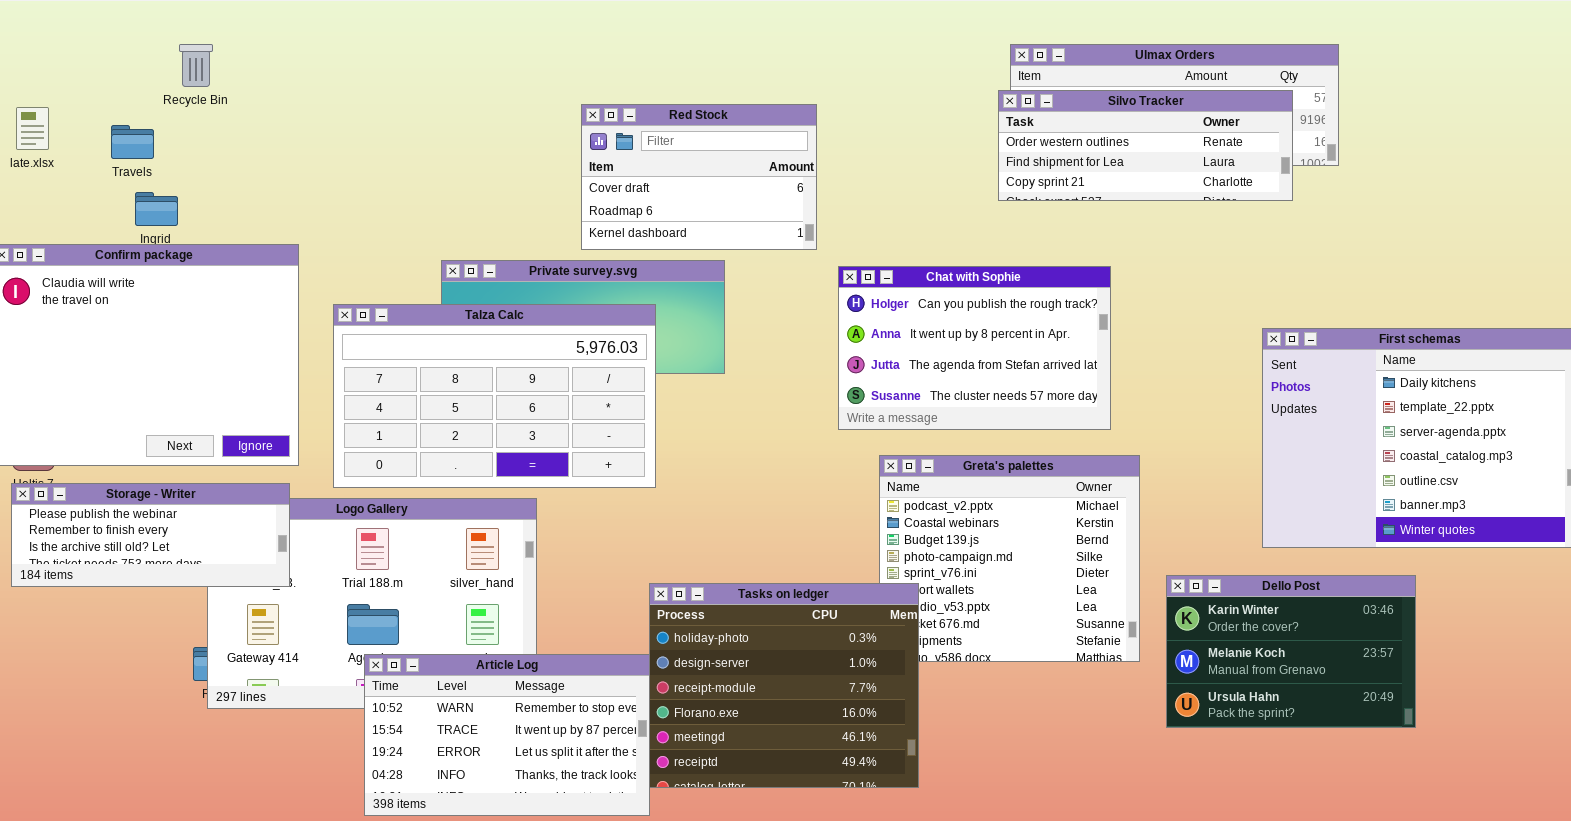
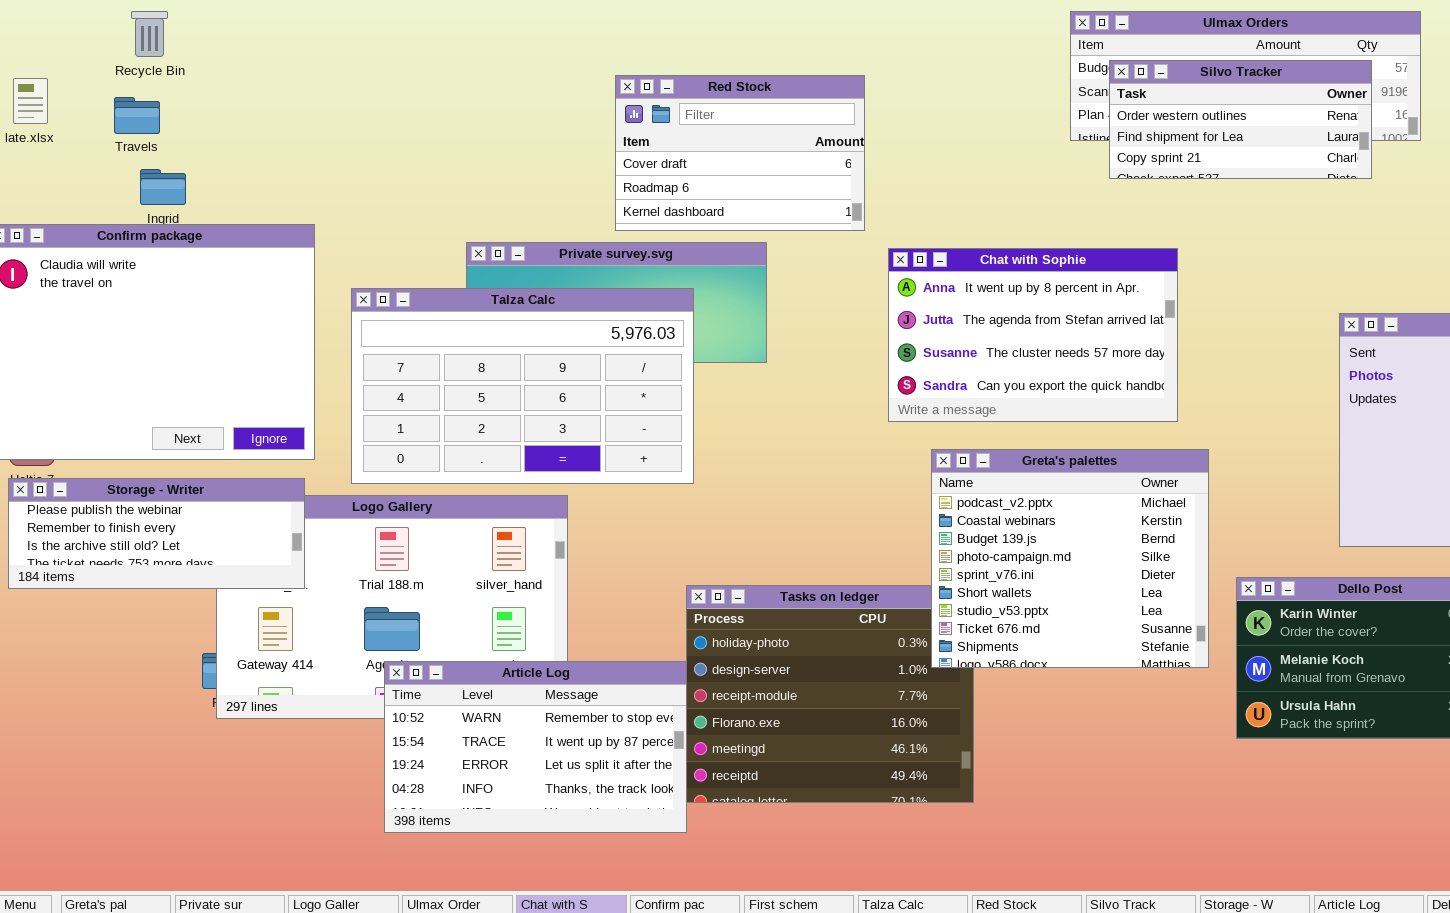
Recycle Bin: [179,44,213,87] -> [131,11,168,57], moved
Silvo Tracker: [998,90,1293,201] -> [1109,60,1372,179], resized
Chat with Sophie: [838,266,1111,430] -> [888,248,1178,422], scrolled down 1 row
Greta's palettes: [879,455,1140,662] -> [931,449,1209,668], raised

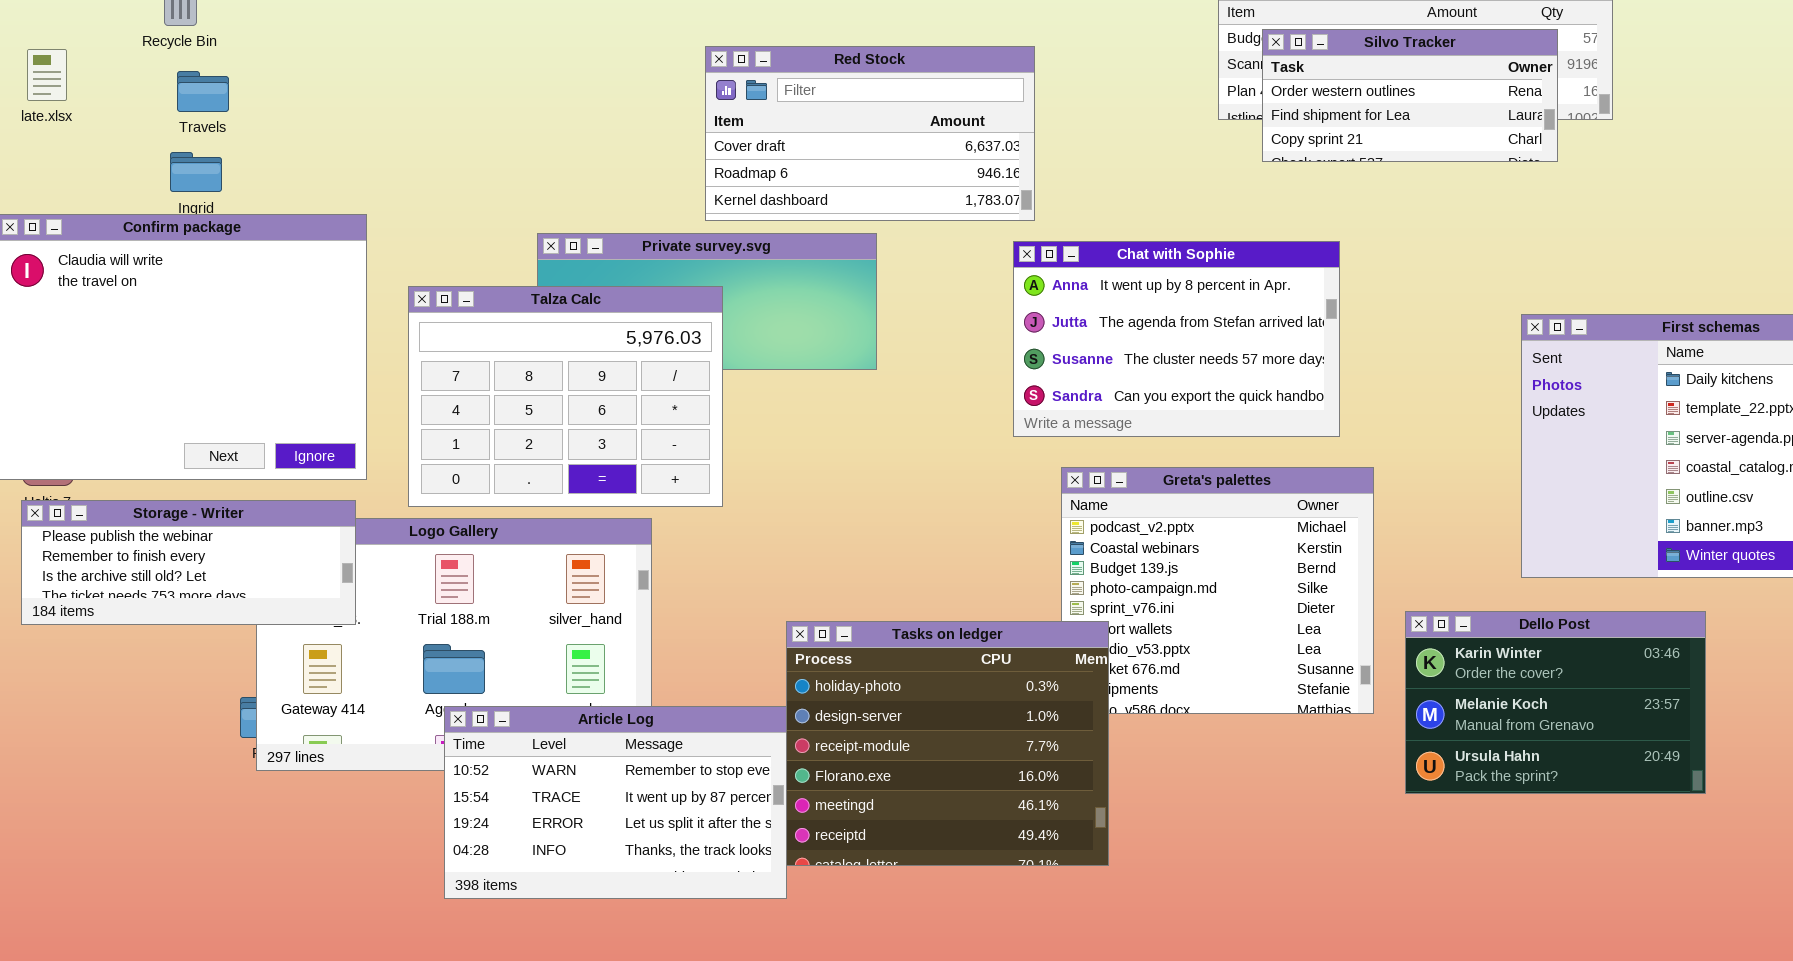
Red Stock: [615,75,865,231] -> [705,46,1035,221], resized
Travels: [114,97,160,134] -> [177,71,229,112], moved
Talza Calc: [351,288,694,484] -> [408,286,723,507], resized
Tasks on ledger: [686,585,974,803] -> [786,621,1109,866], raised

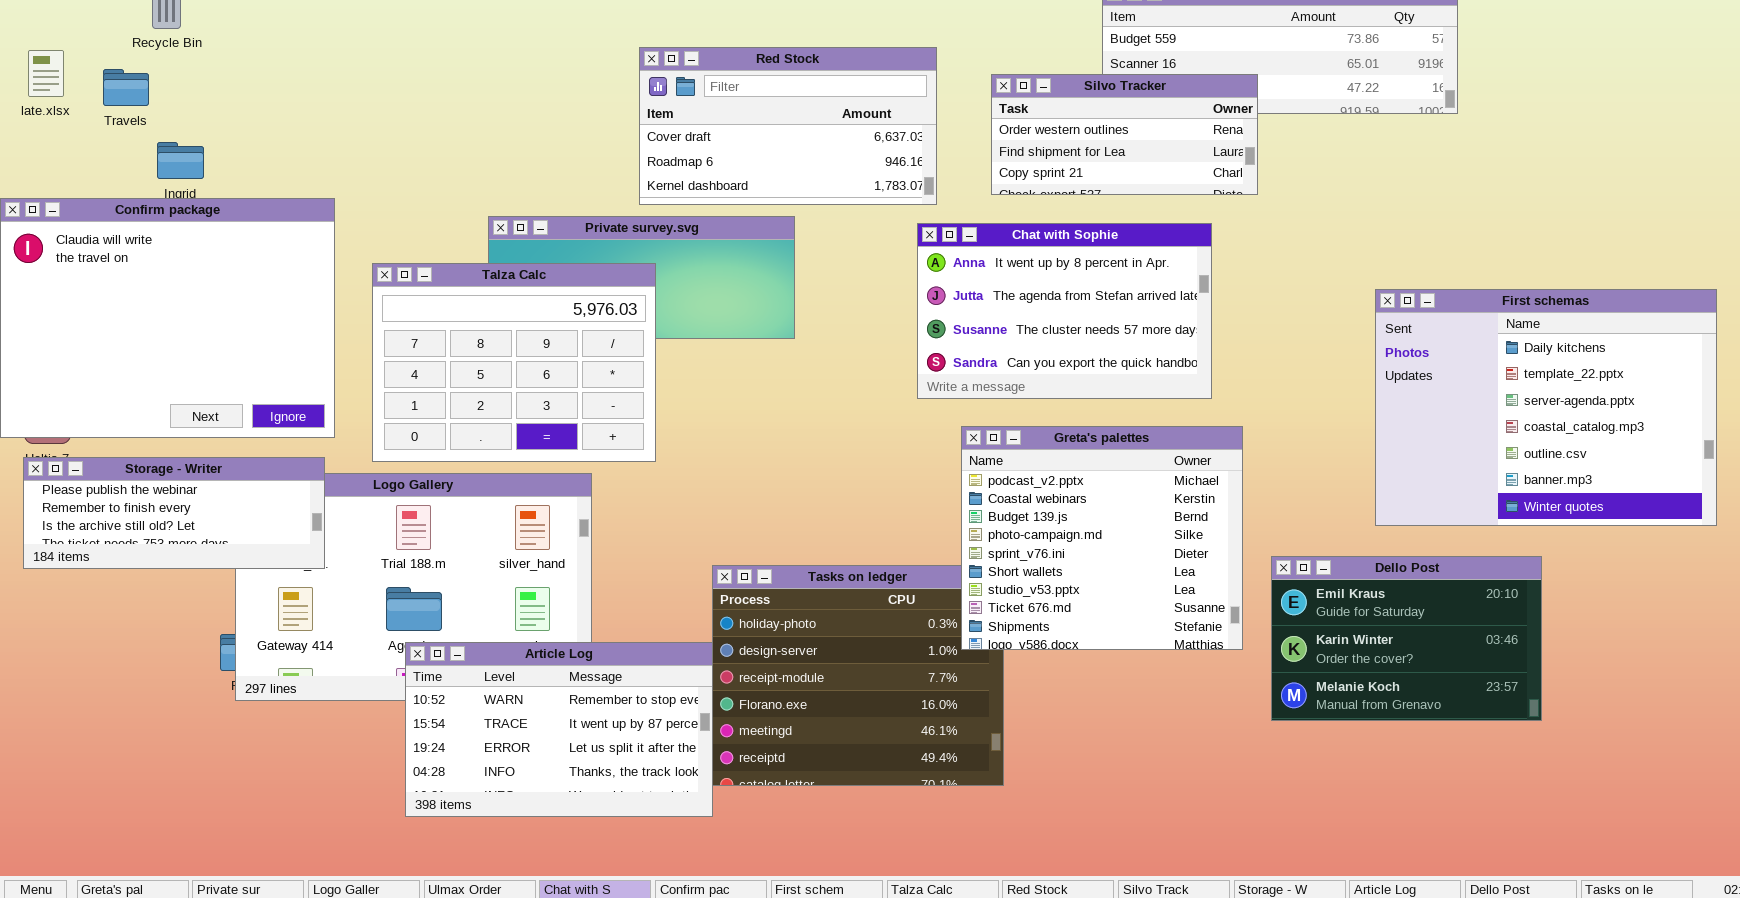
Silvo Tracker: [1262,29,1558,162] -> [991,74,1258,195], moved
Travels: [177,71,229,112] -> [103,69,149,106], moved
Greta's palettes: [1061,467,1374,714] -> [961,426,1243,650], raised
Dello Post: [1405,611,1706,794] -> [1271,556,1542,721], scrolled up 1 row

